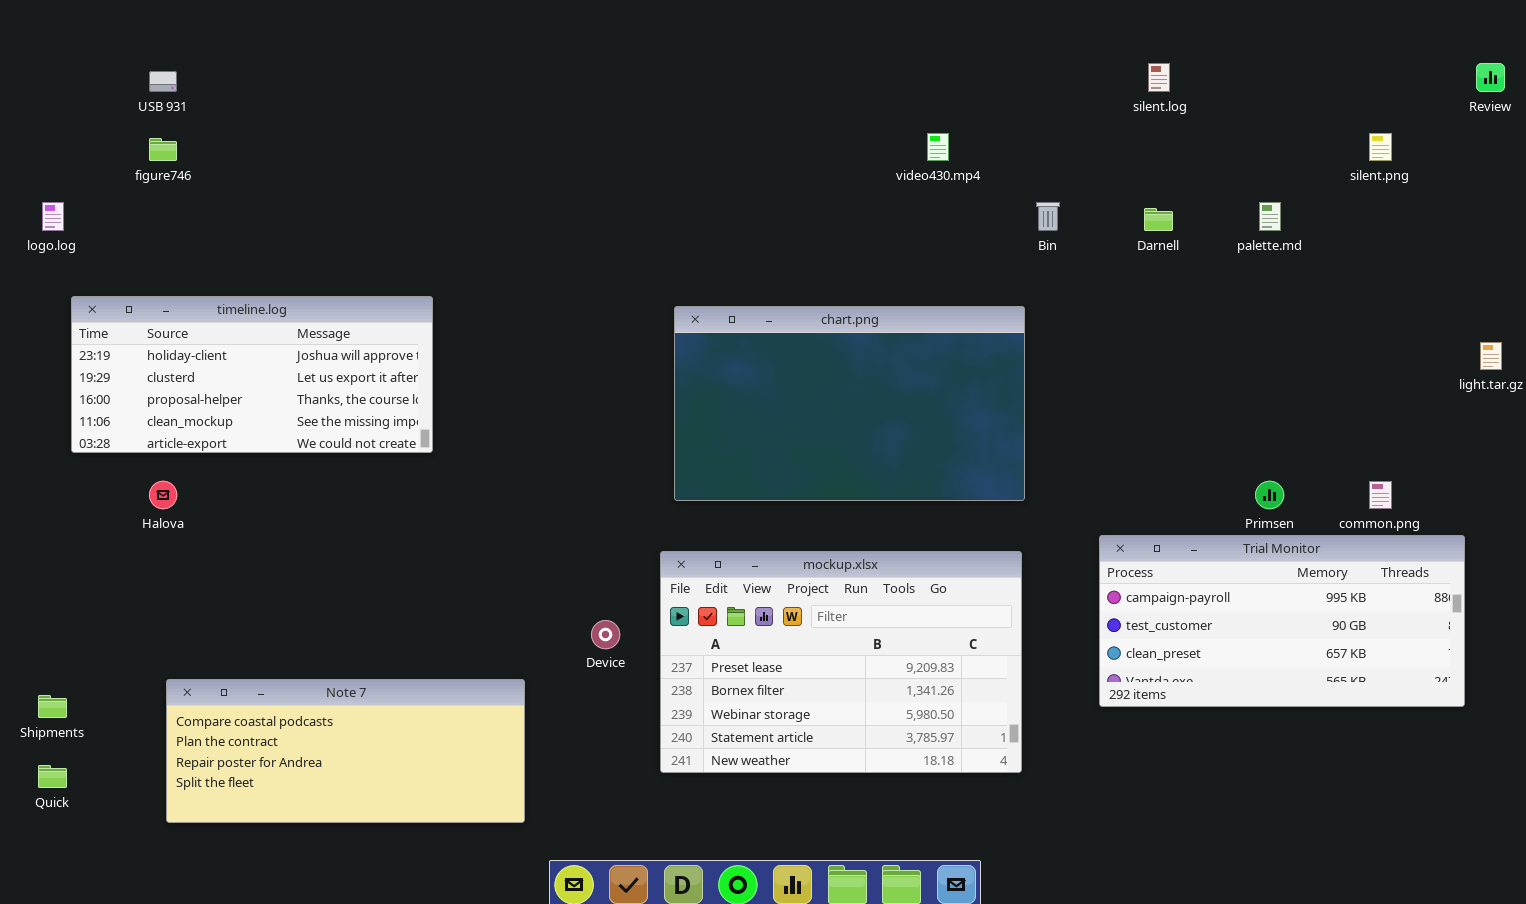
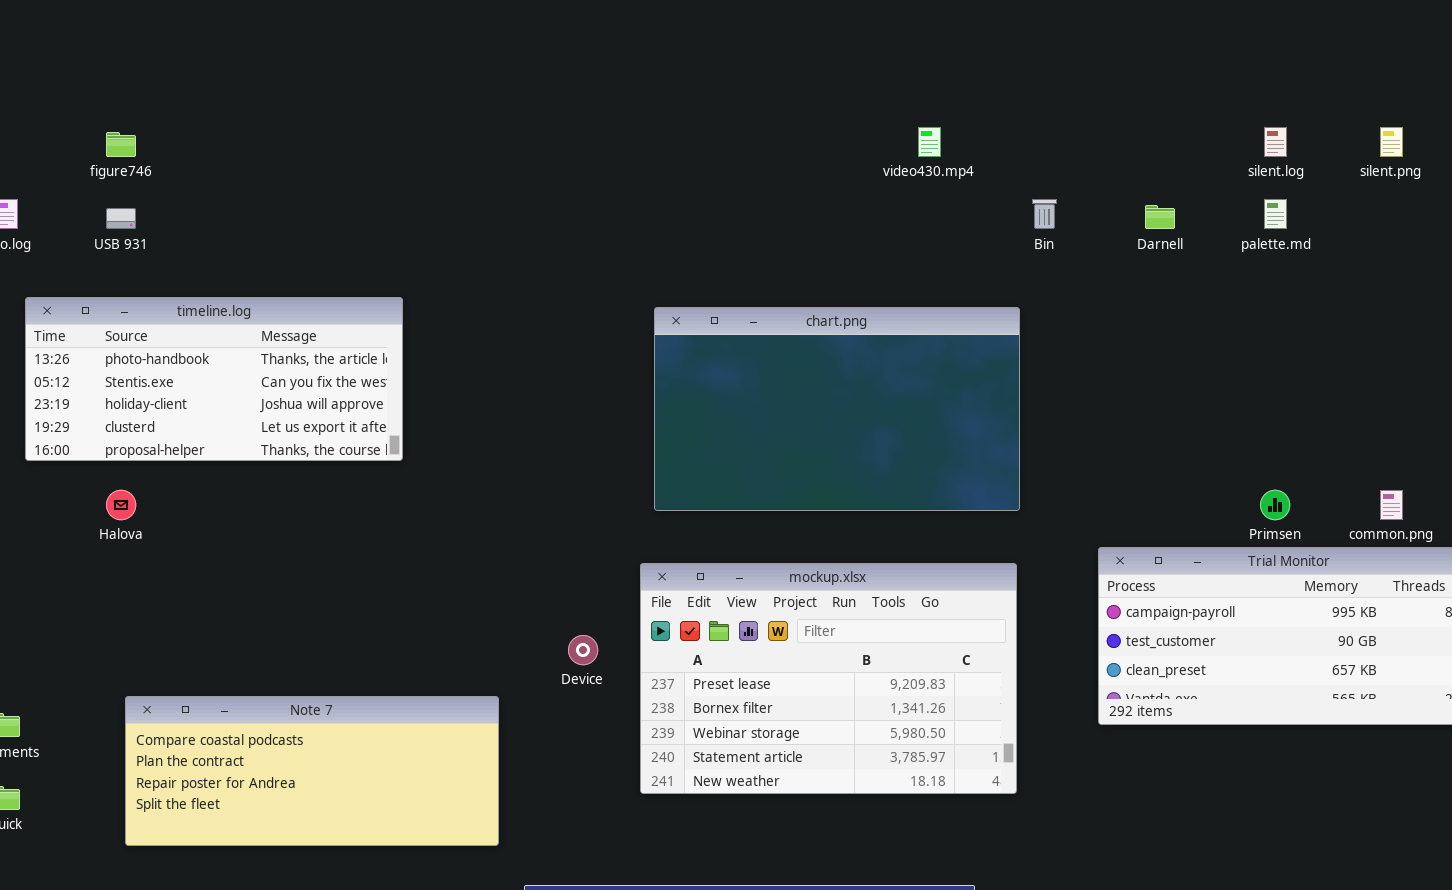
silent.log: [1148,63,1170,92] -> [1264,127,1287,157], moved
USB 931: [149,71,177,92] -> [106,208,136,229], moved
timeline.log: [71,296,433,453] -> [25,297,403,461], scrolled up 2 rows

